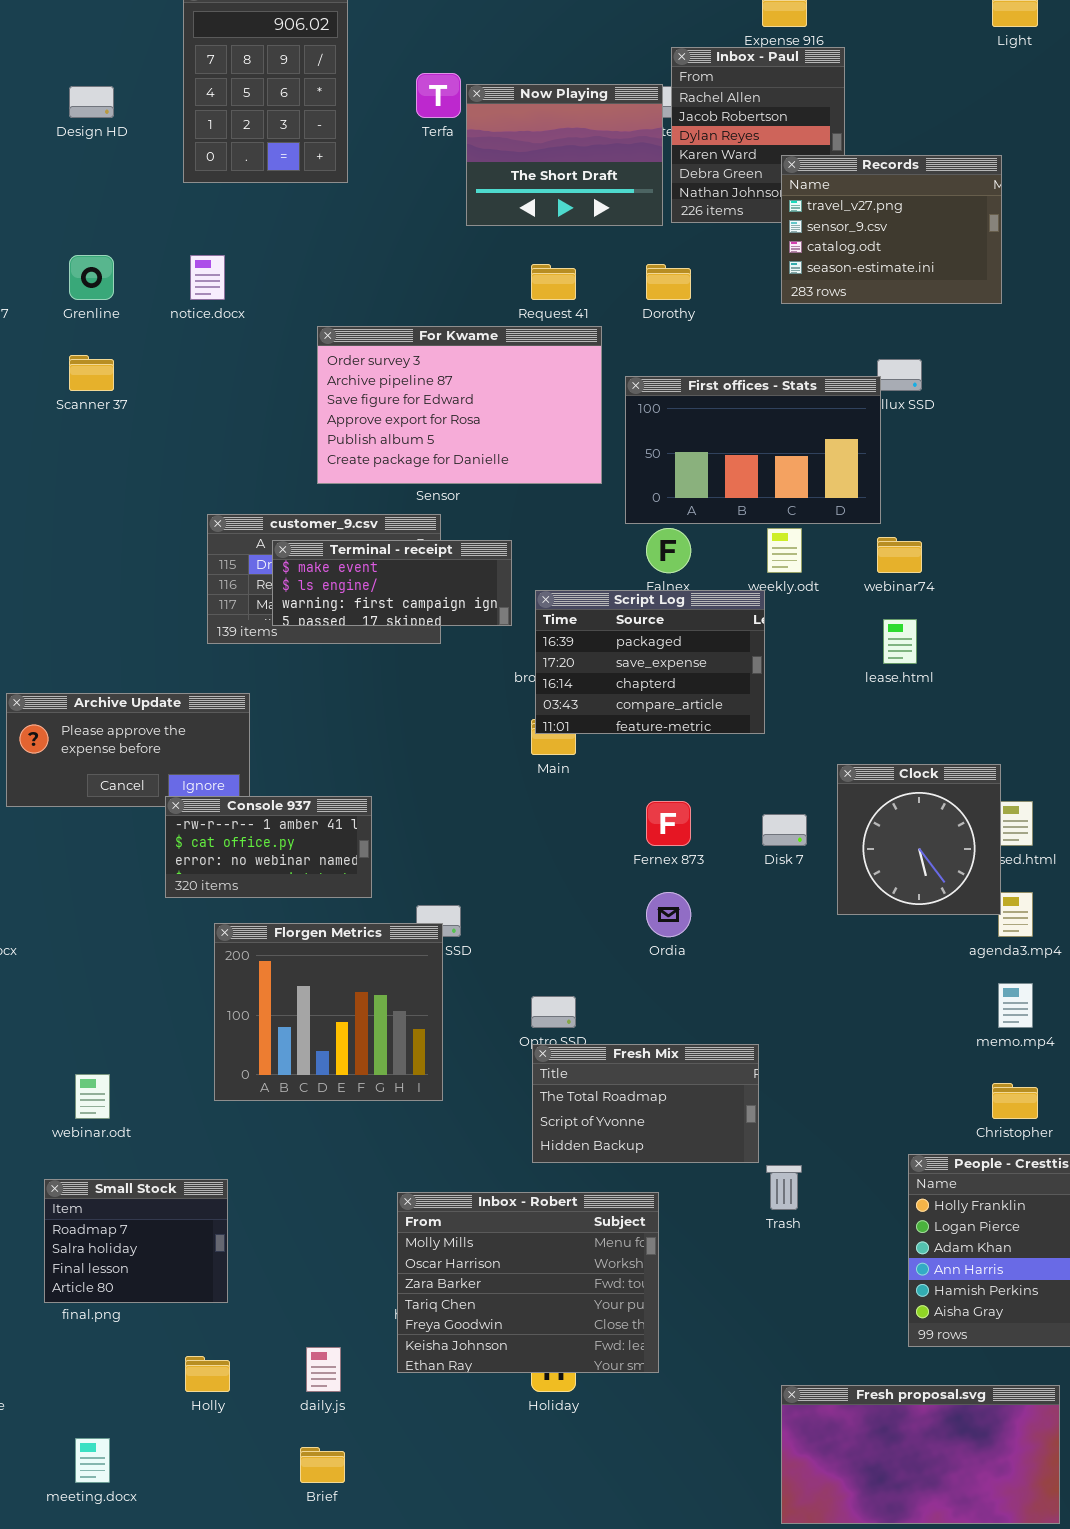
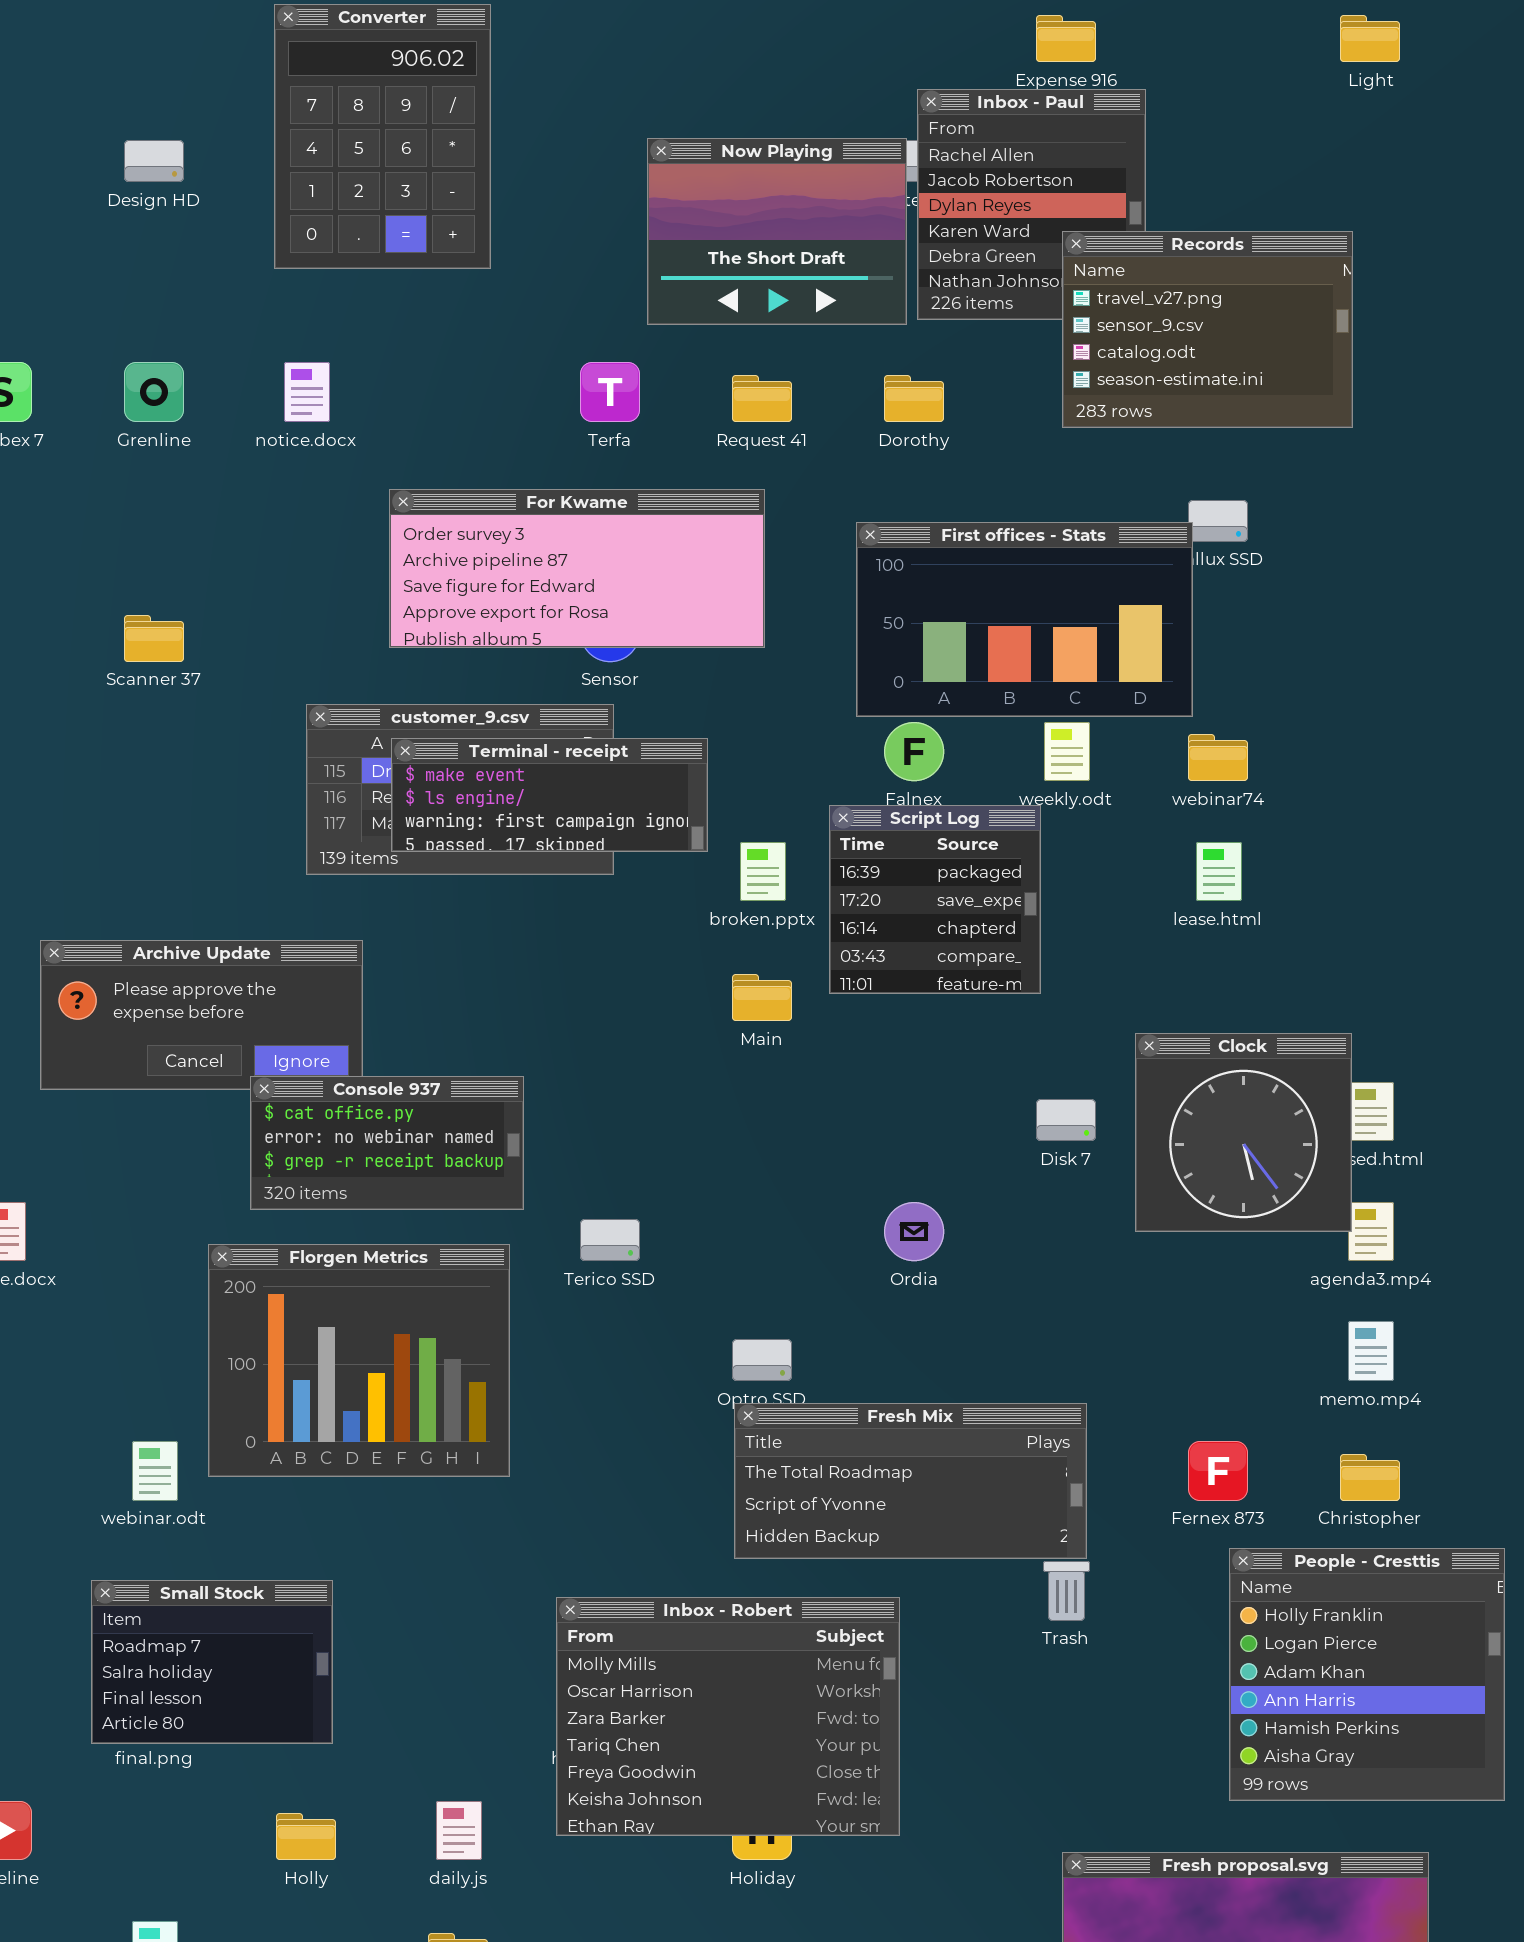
Terfa: [416,73,461,118] -> [580,362,640,422], moved
For Kwame: [317,326,602,484] -> [389,489,765,648], moved, resized
Scanner 37: [69,355,114,391] -> [124,615,184,662], moved
Script Log: [535,590,765,734] -> [829,805,1041,994], resized
Console 937: [165,796,372,898] -> [250,1076,524,1210], scrolled down 1 row
Fernex 873: [646,801,691,846] -> [1188,1441,1248,1501], moved
Florgen Metrics: [214,923,443,1101] -> [208,1244,510,1477], moved
Fresh Mix: [532,1044,759,1163] -> [734,1403,1087,1559], resized

